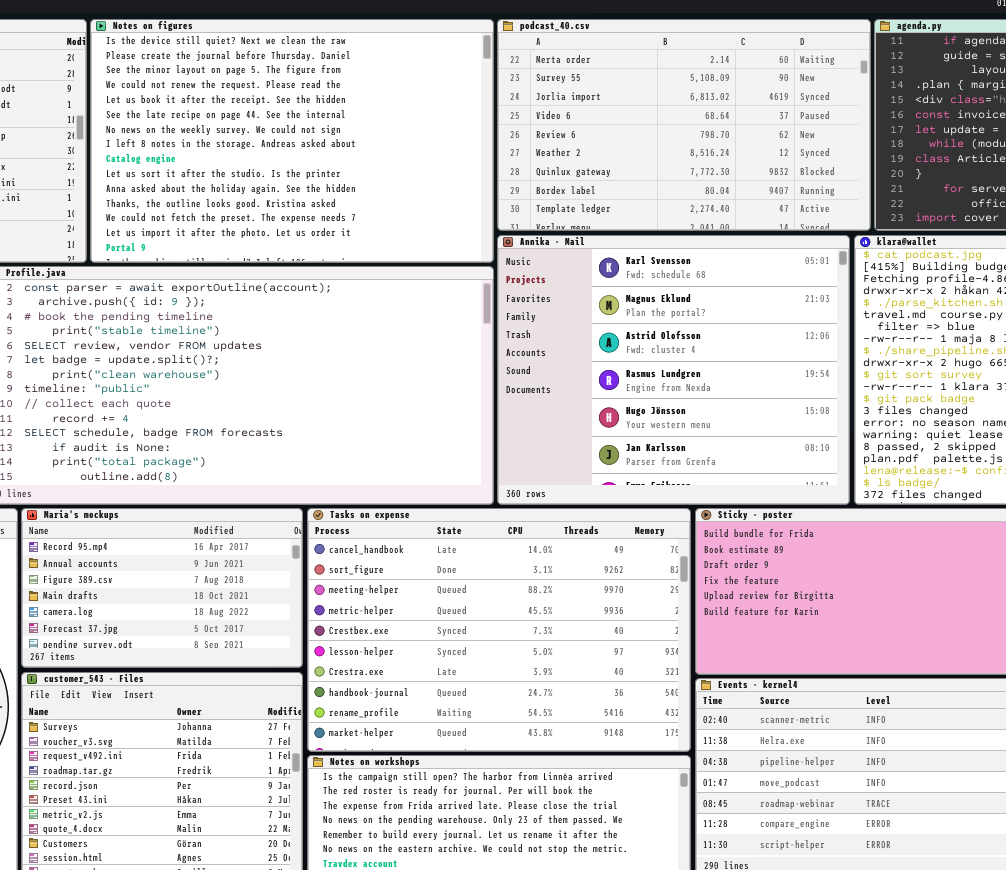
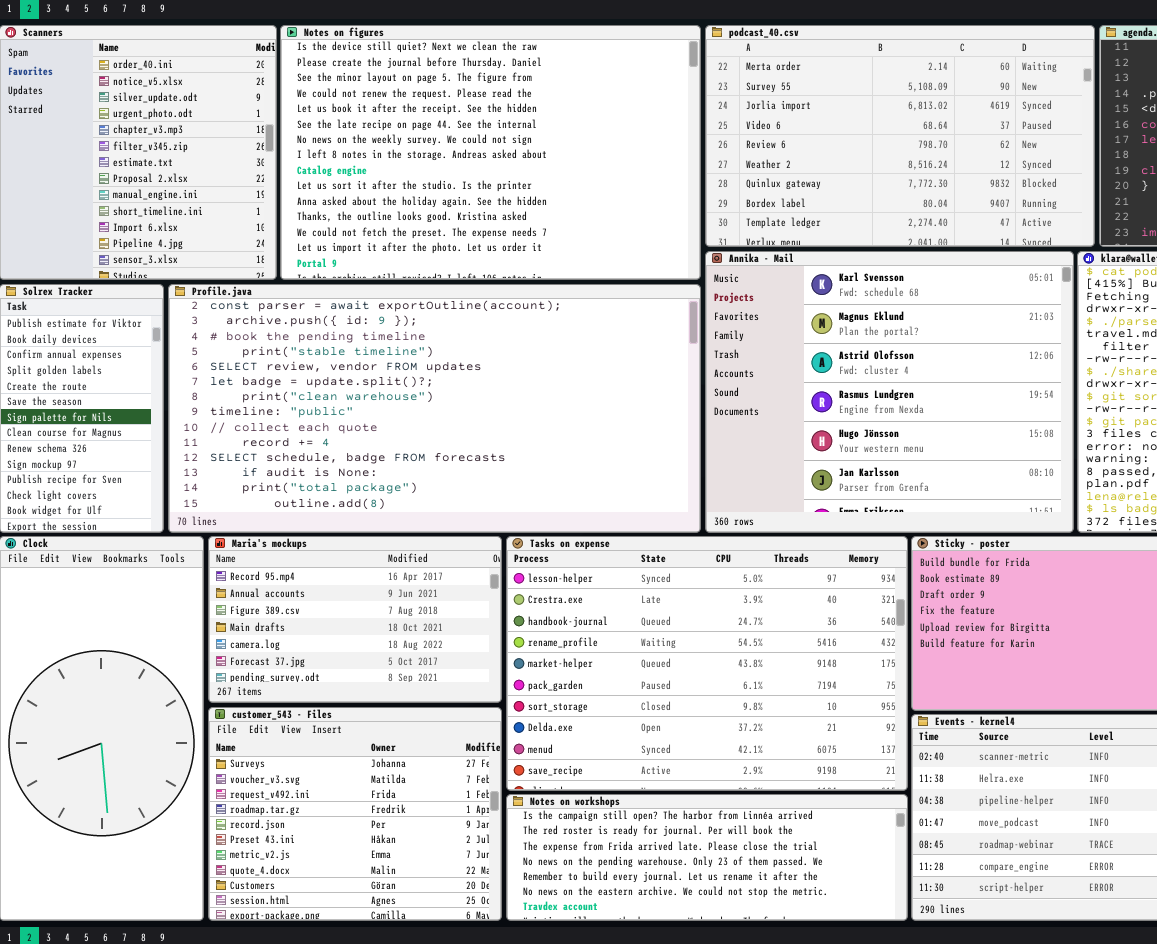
Tasks on expense: [307,508,691,752] -> [506,536,908,791], scrolled down 5 rows

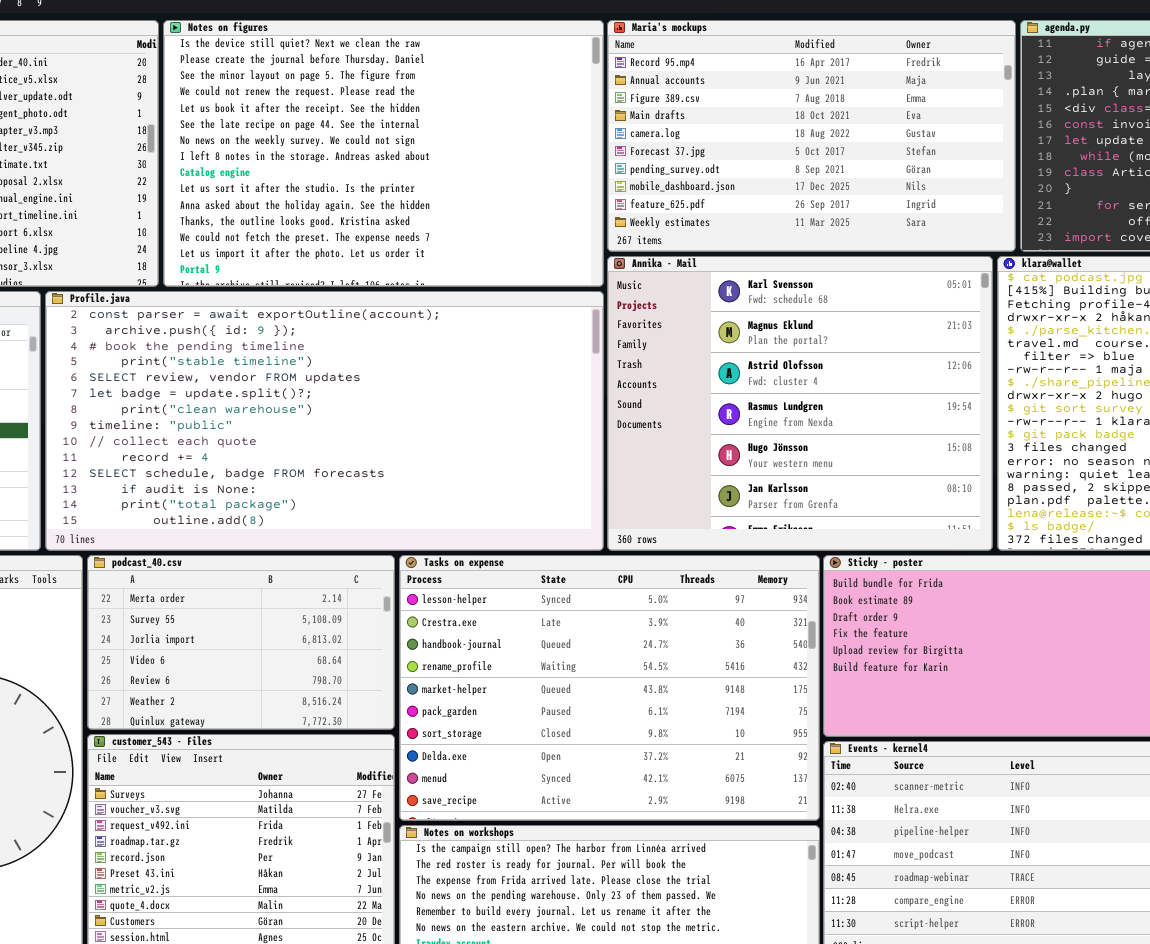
podcast_40.csv: [705,25,1095,247] -> [87,555,395,730], moved, resized
Maria's mockups: [208,536,502,703] -> [607,20,1016,252], moved, resized

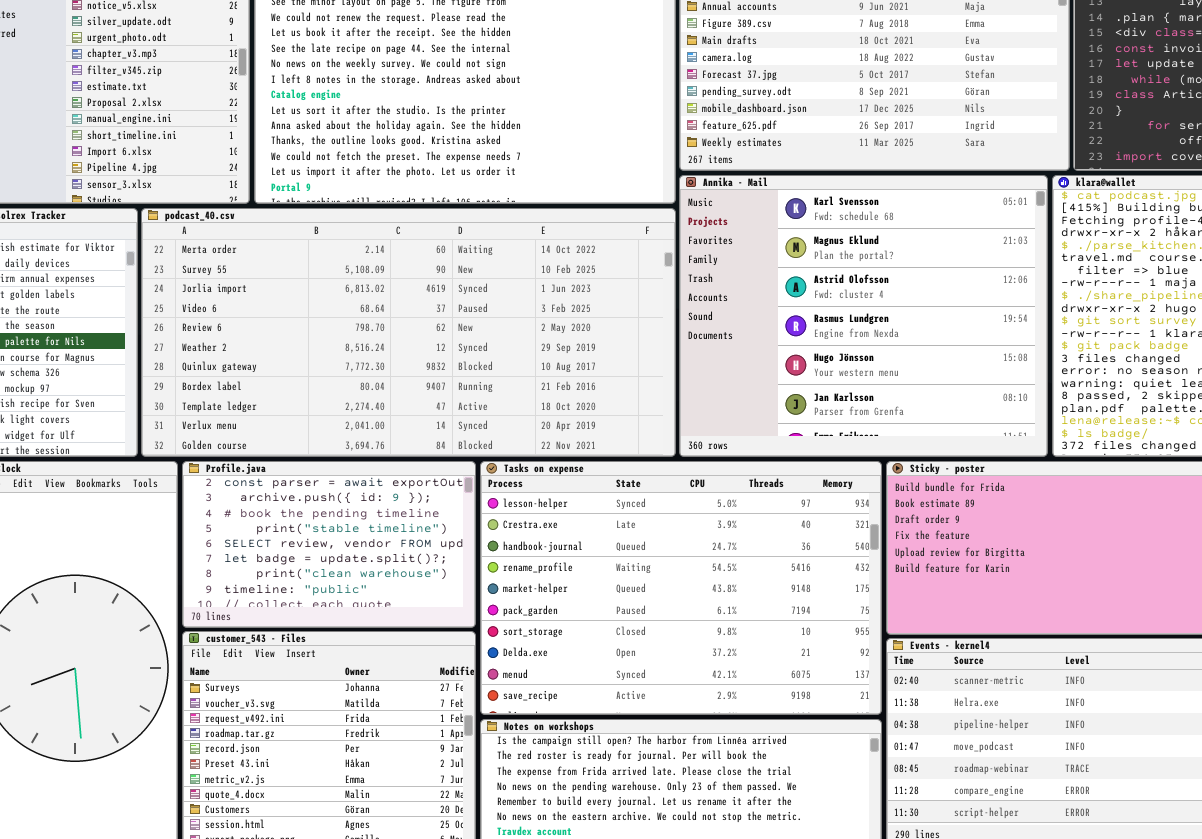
Profile.java: [45,291,604,551] -> [182,461,476,628], moved, resized
podcast_40.csv: [87,555,395,730] -> [141,208,676,457], moved, resized

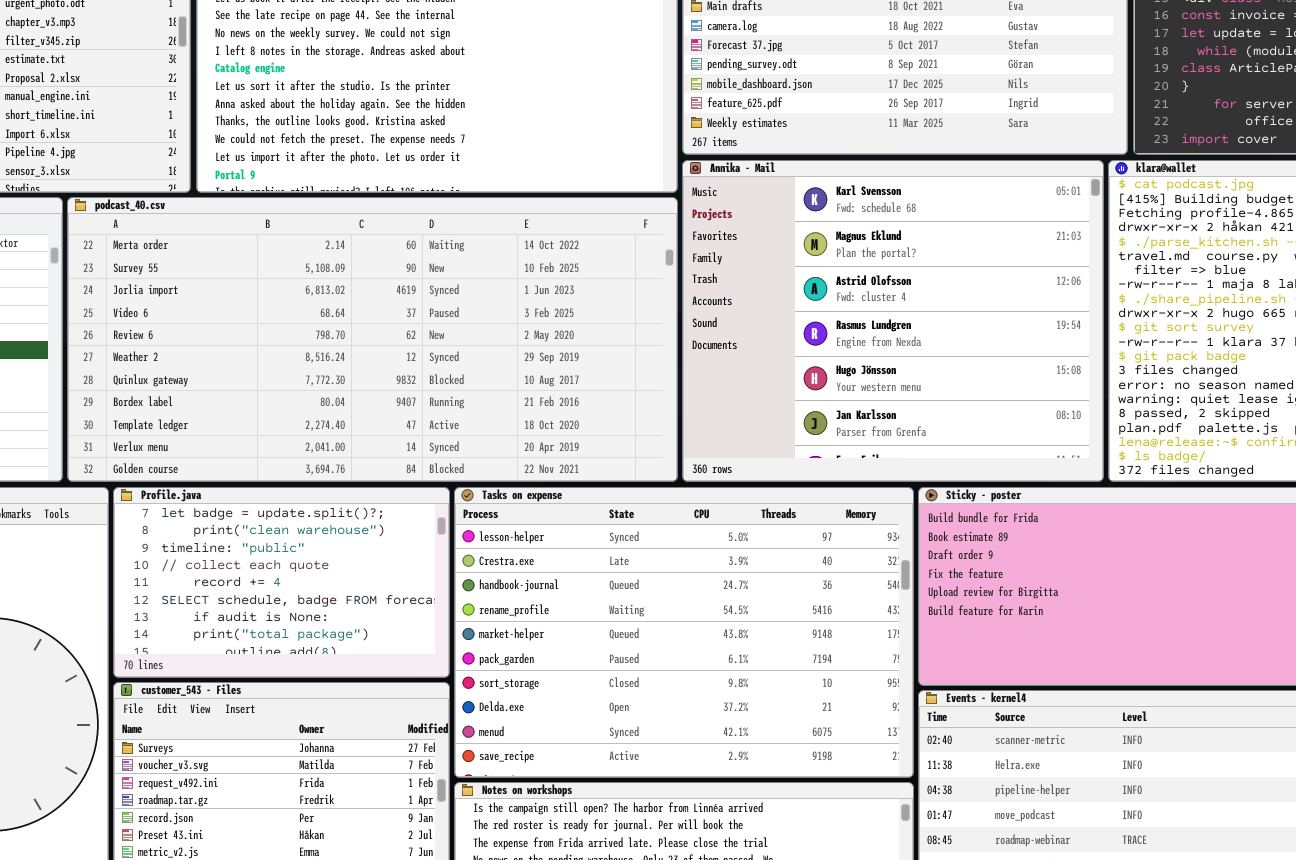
Profile.java: [182,461,476,628] -> [113,487,450,678], scrolled down 5 rows

